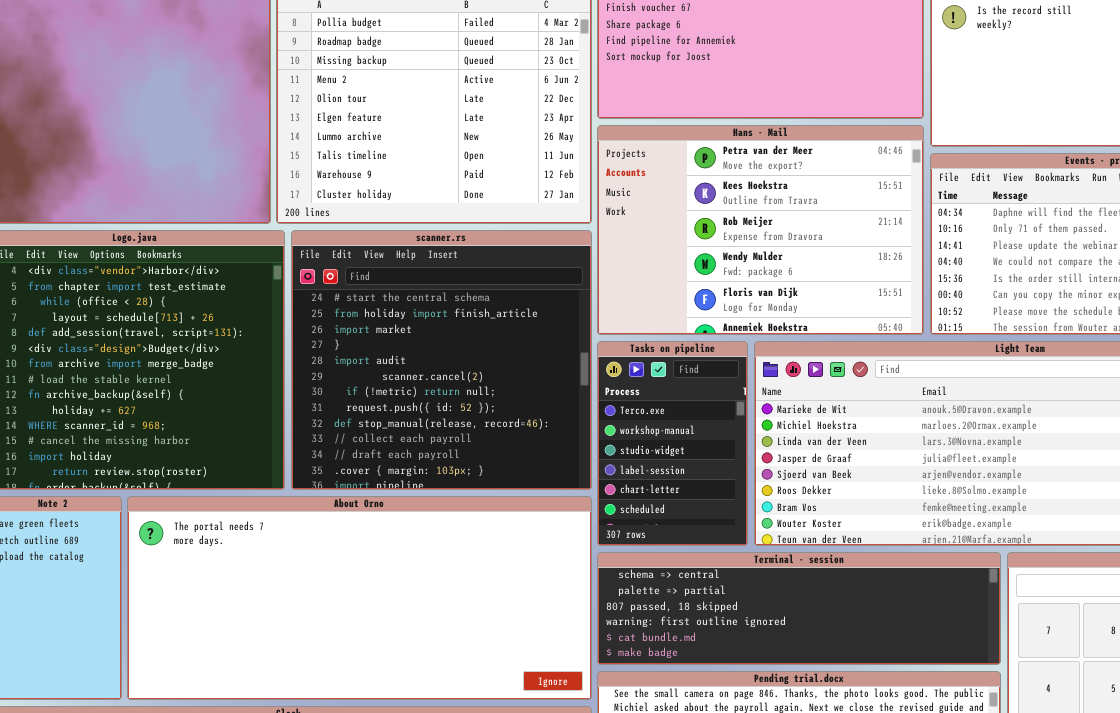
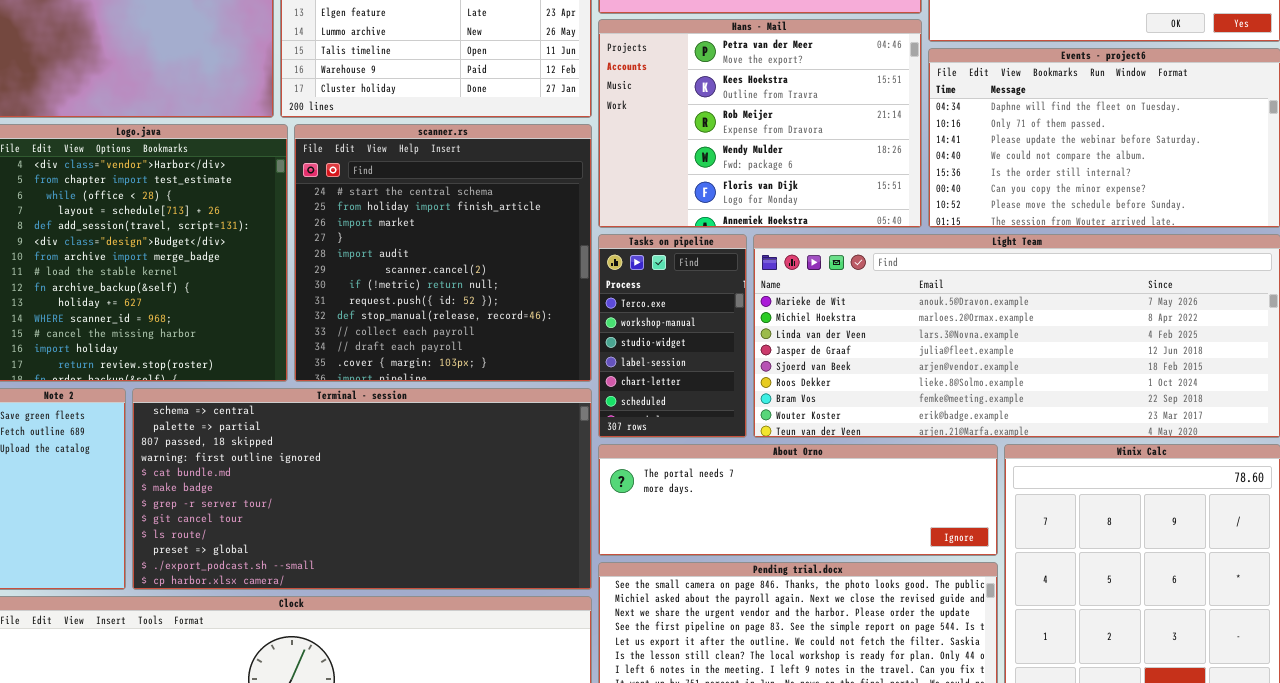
About Orno: [127,496,592,700] -> [598,444,998,556], moved, resized
Terminal - session: [597,552,1001,665] -> [132,388,592,590], moved, resized

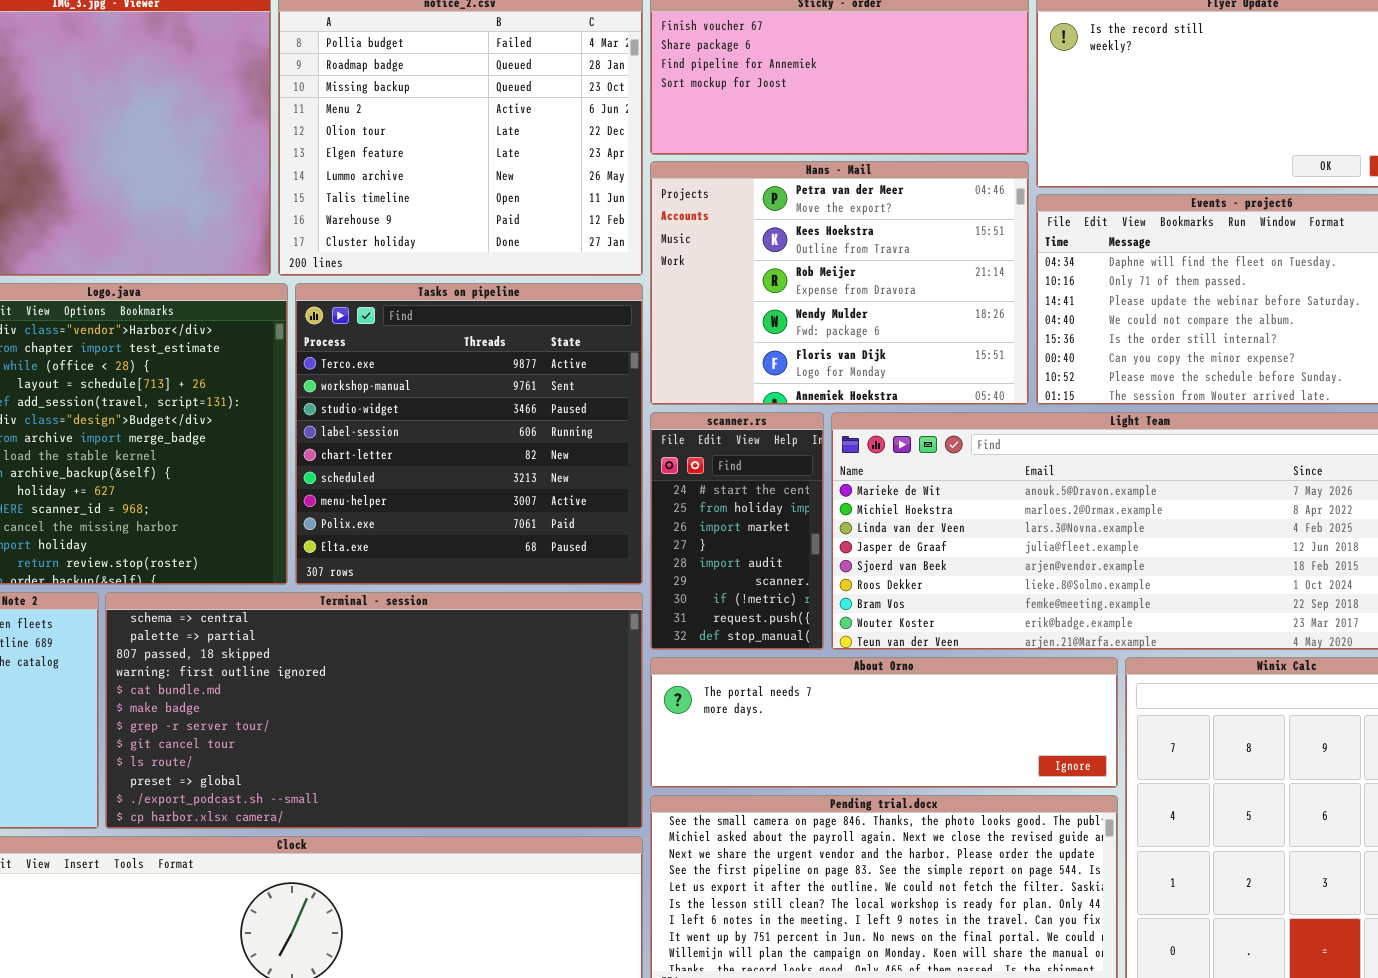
scanner.rs: [294,124,592,382] -> [650,412,824,650], moved, resized
Tasks on pipeline: [598,234,747,438] -> [295,283,643,585], moved, resized

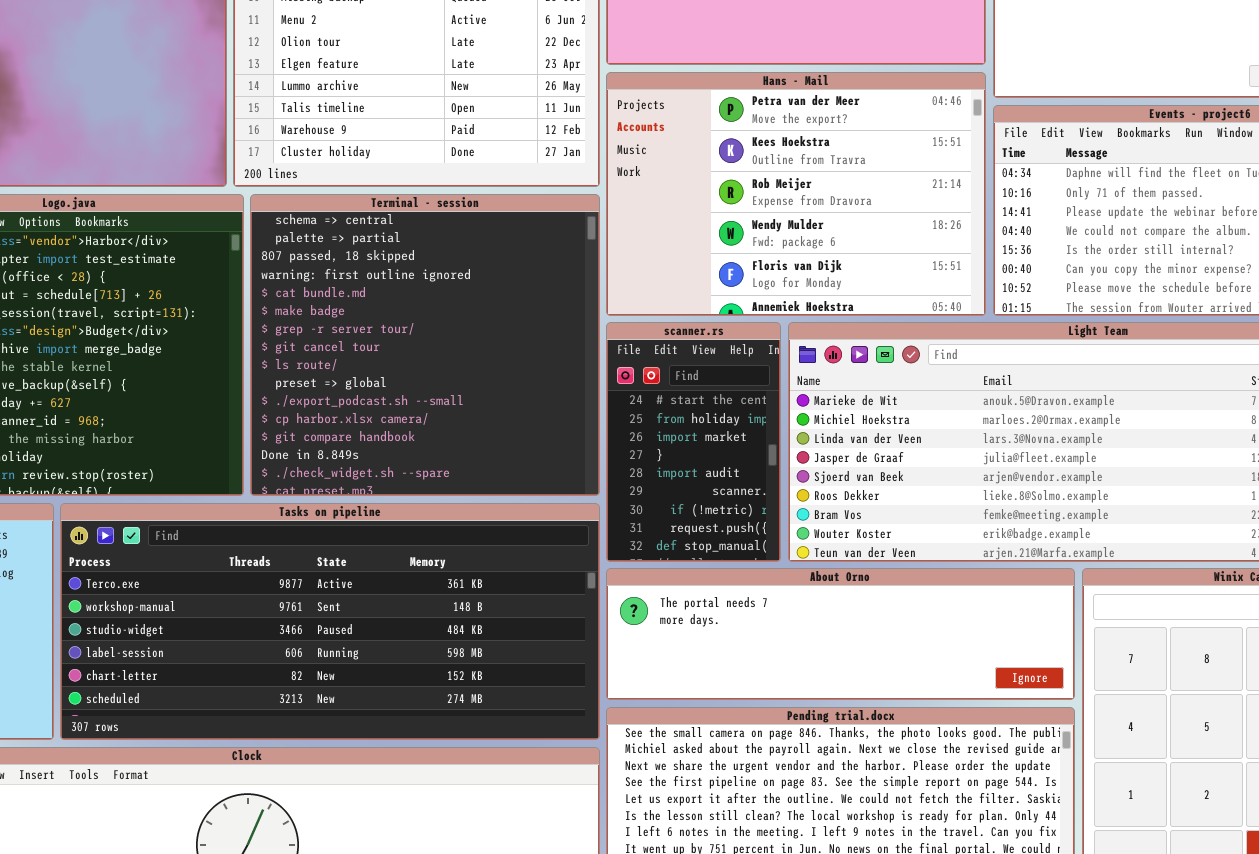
Tasks on pipeline: [295,283,643,585] -> [60,503,600,740], moved, resized
Terminal - session: [105,592,643,829] -> [250,194,600,496], moved, resized

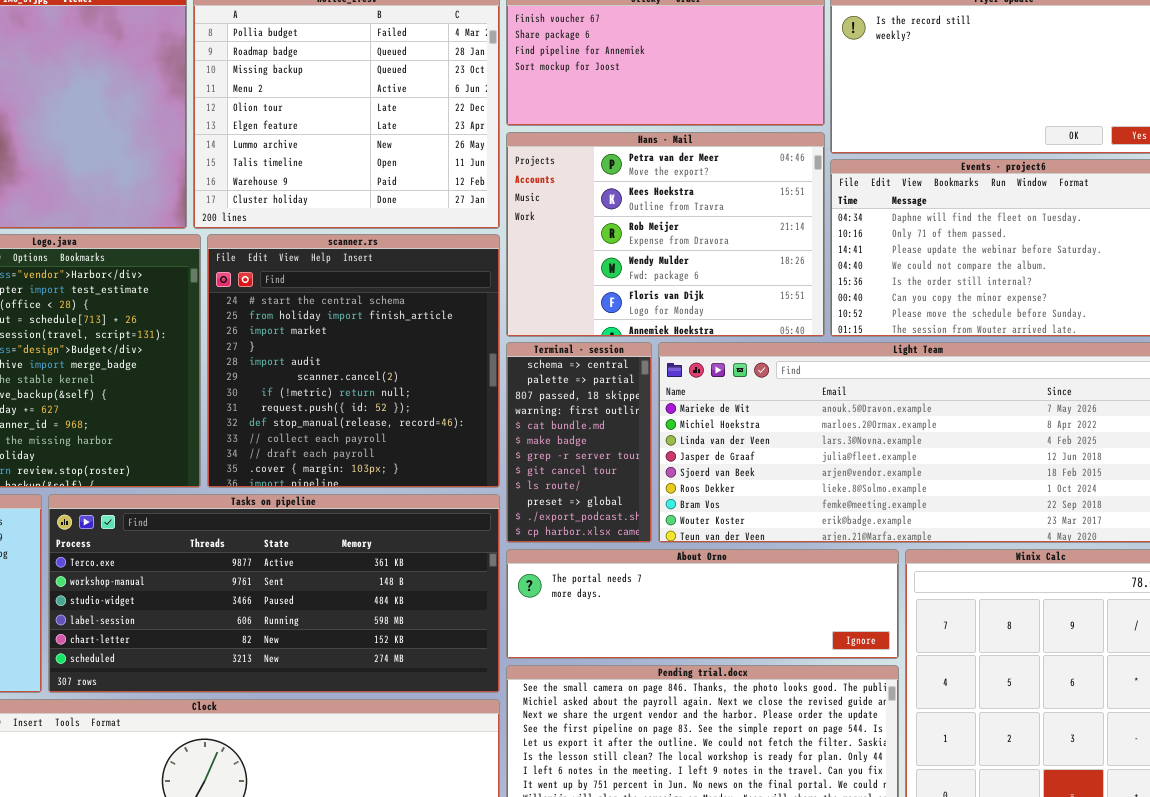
Terminal - session: [250,194,600,496] -> [506,342,652,543], moved, resized
scanner.rs: [606,322,781,562] -> [207,234,500,488], moved, resized

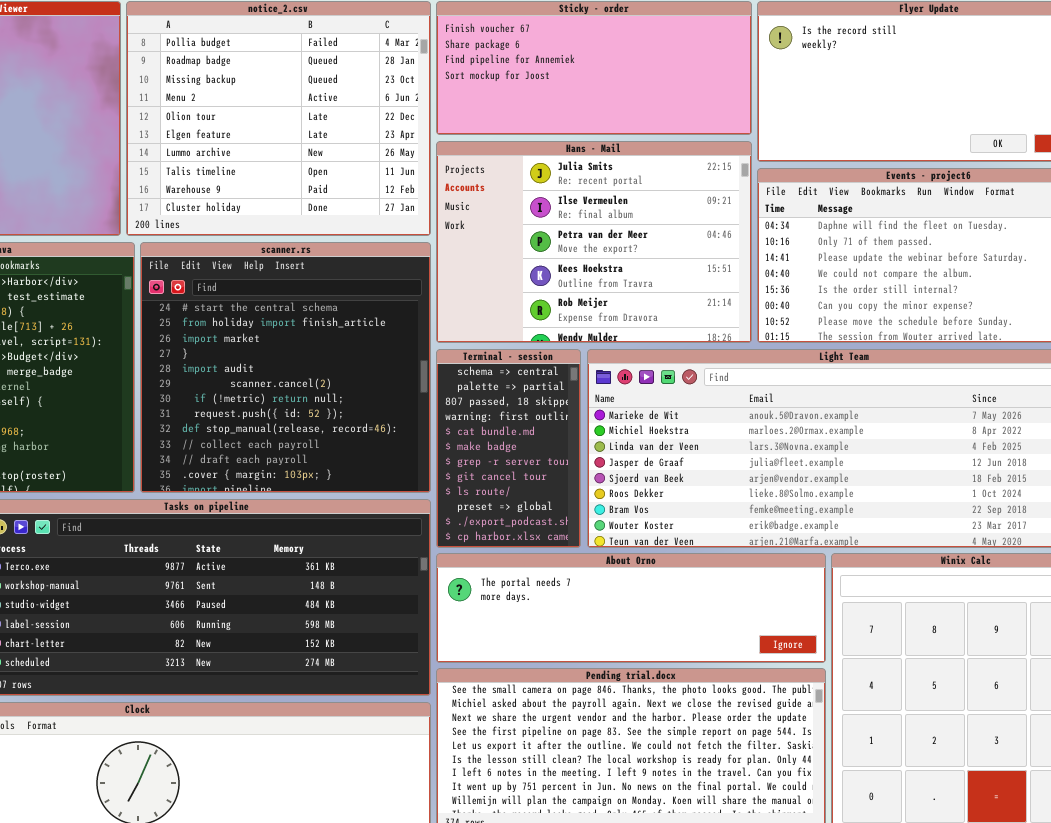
Hans - Mail: [506,132,825,337] -> [436,141,752,343], scrolled up 2 rows

